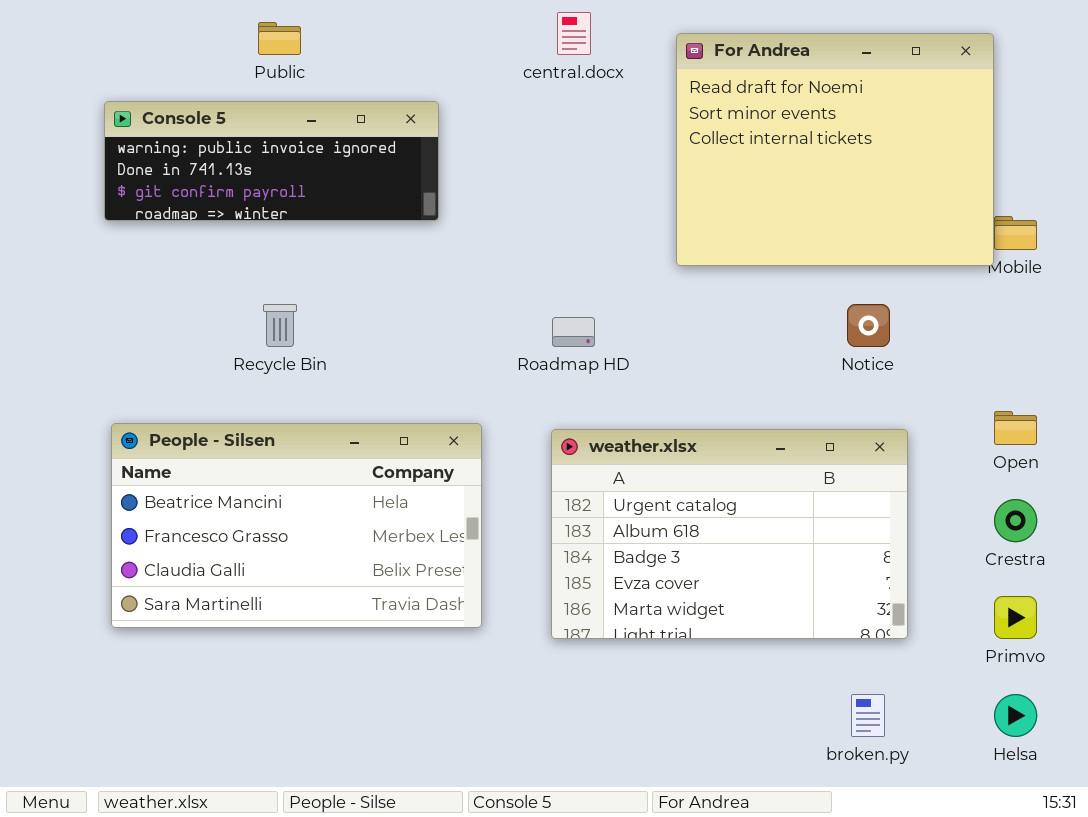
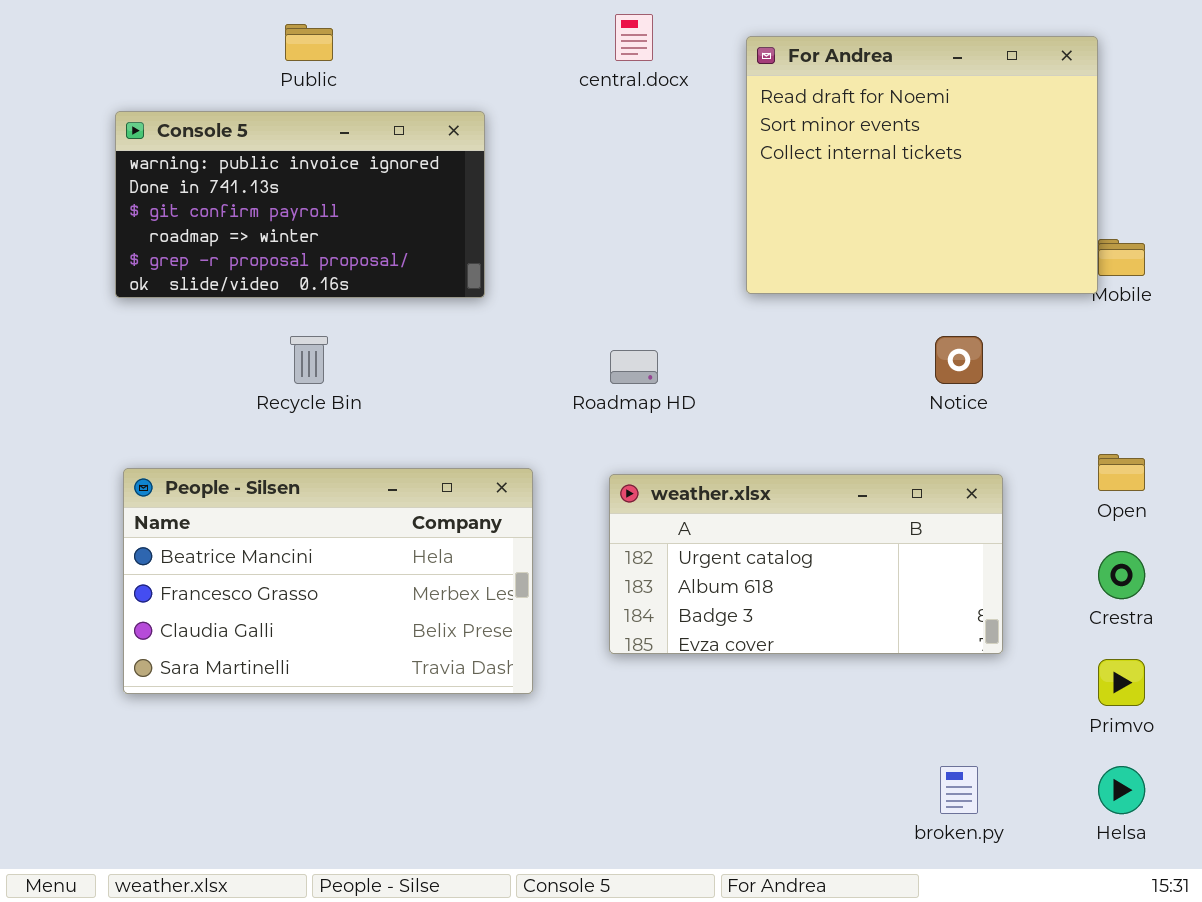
Console 5: [104,101,439,221] -> [115,111,485,298], resized
weather.xlsx: [551,429,908,639] -> [609,474,1003,654], resized

